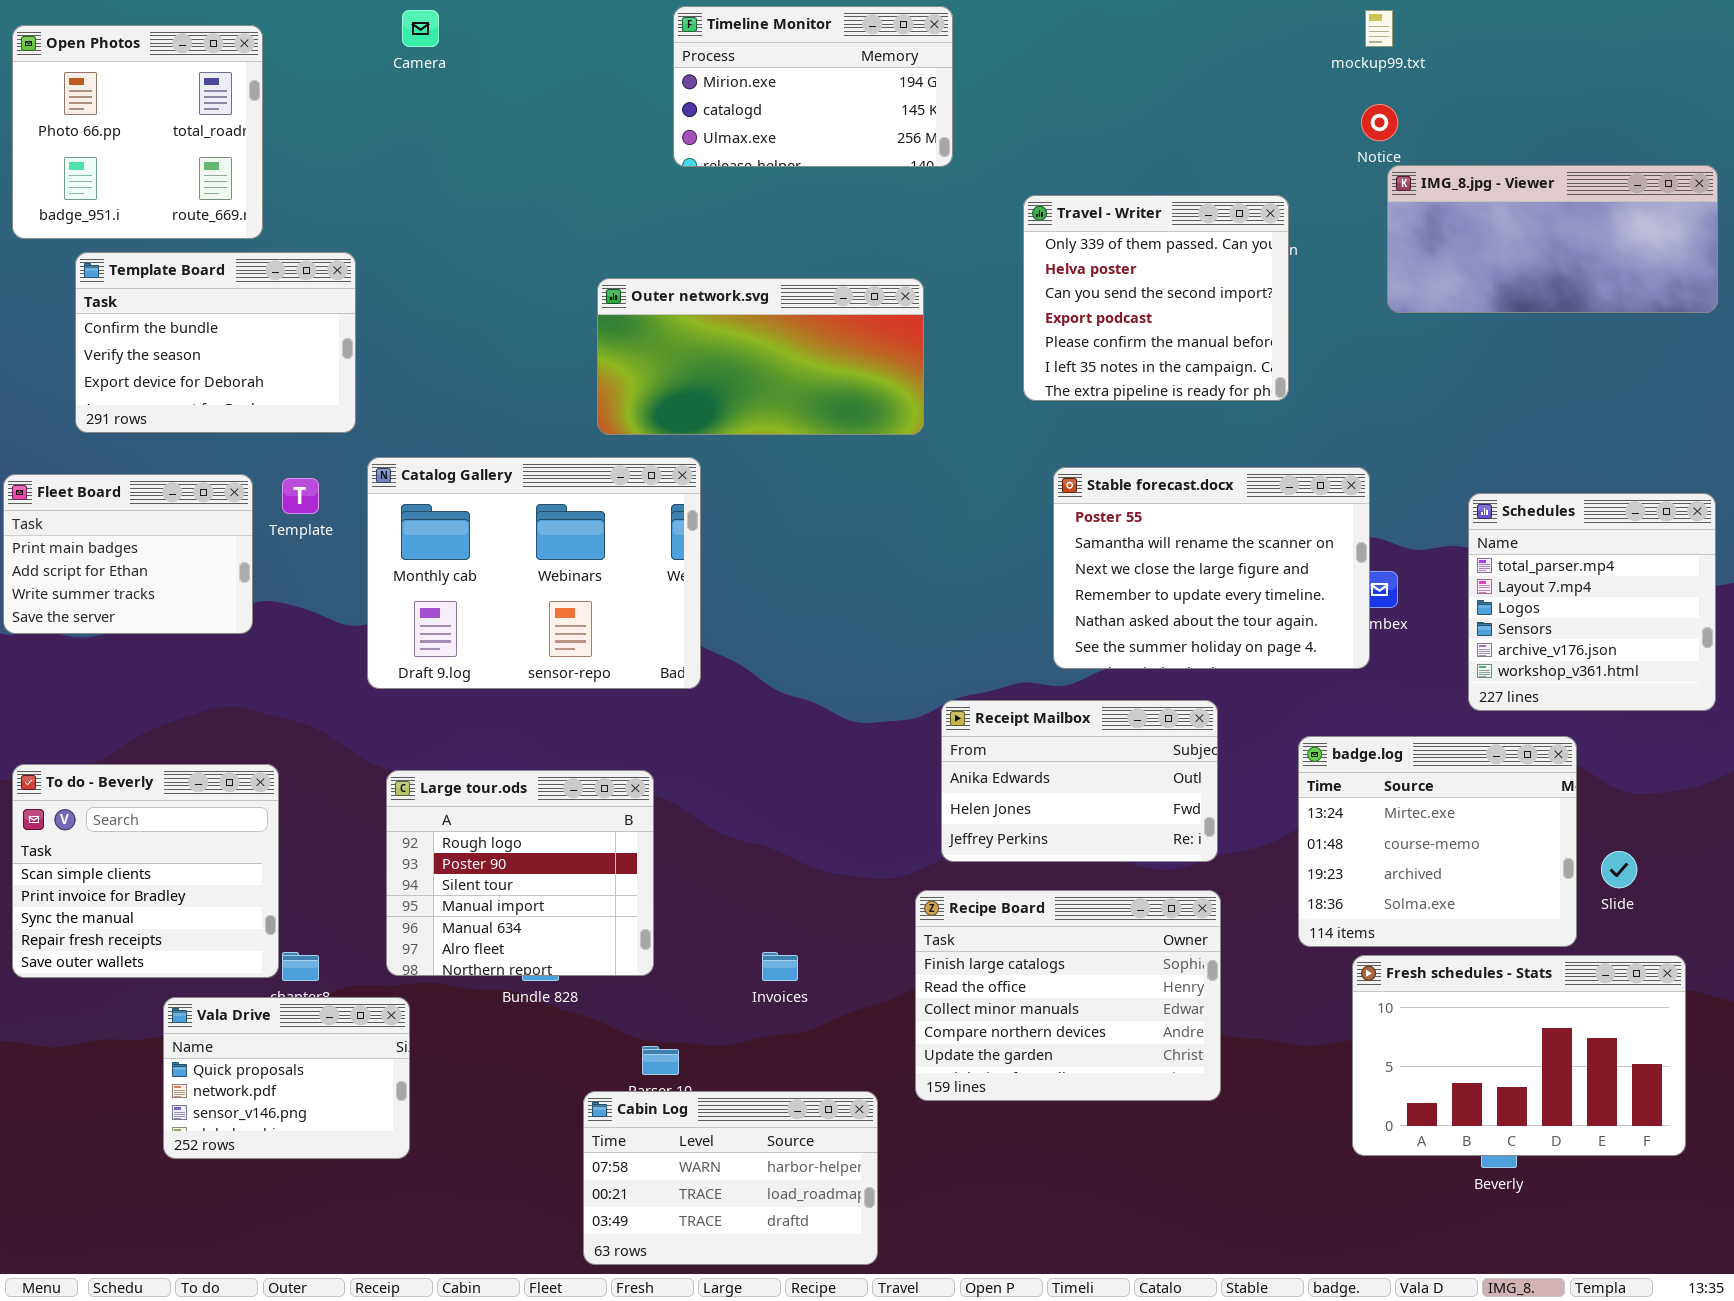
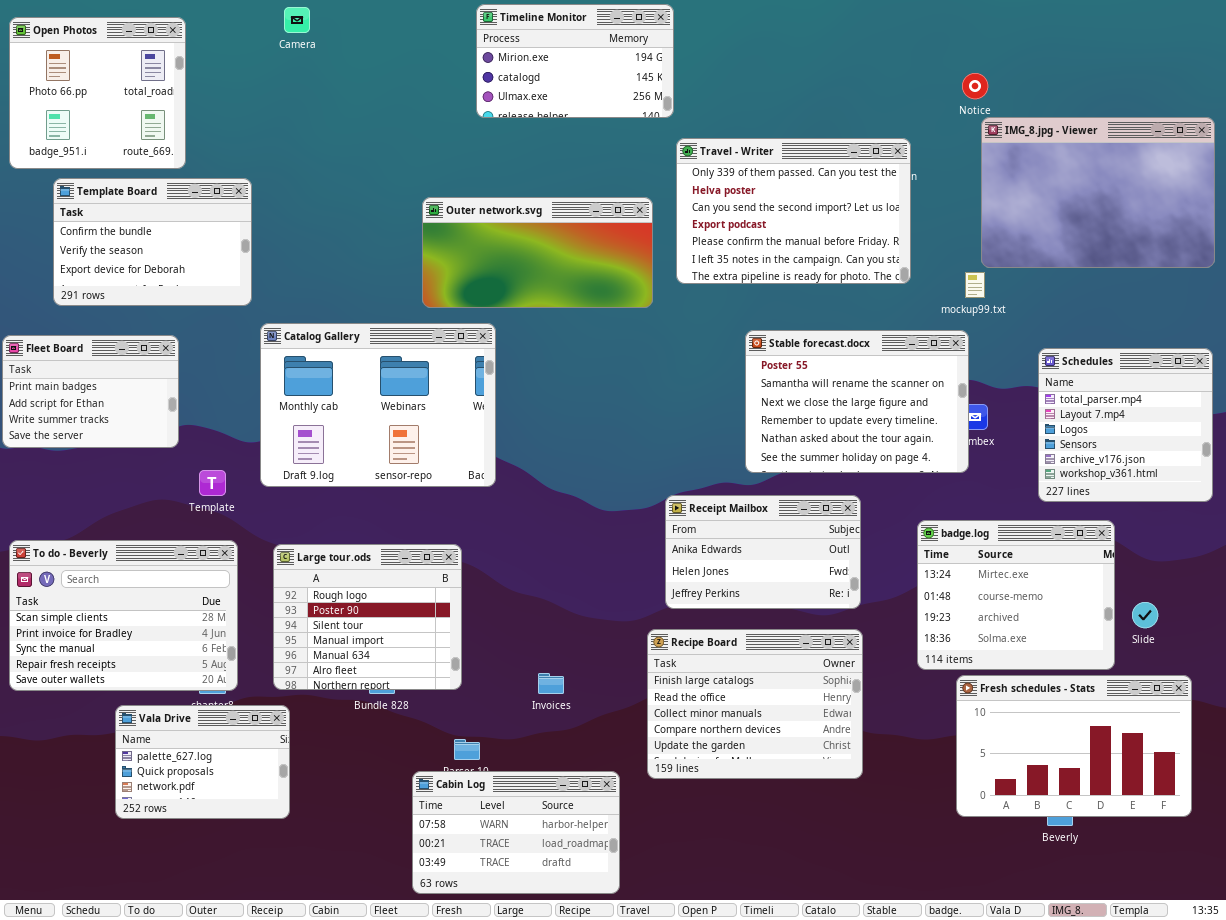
mockup99.txt: [1365,10,1393,47] -> [965,272,985,298], moved
IMG_8.jpg - Viewer: [1387,165,1718,313] -> [981,117,1215,268], resized
Travel - Writer: [1023,195,1289,401] -> [676,138,911,284], resized
Template: [282,478,319,514] -> [199,470,226,496], moved
To do - Beverly: [12,764,279,978] -> [9,540,238,691], resized
Vala Drive: [163,997,410,1159] -> [115,705,290,819], scrolled up 1 row

